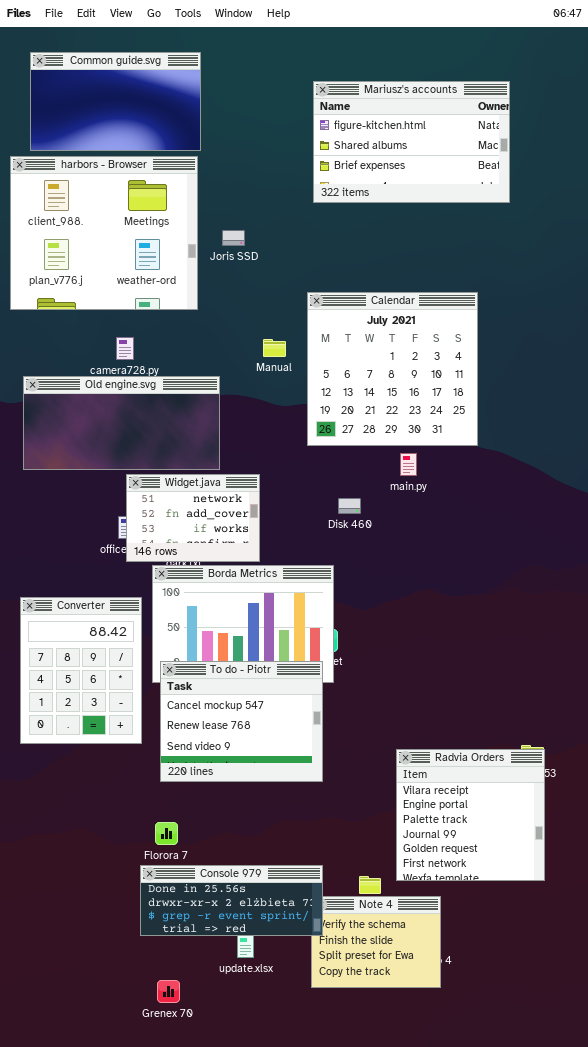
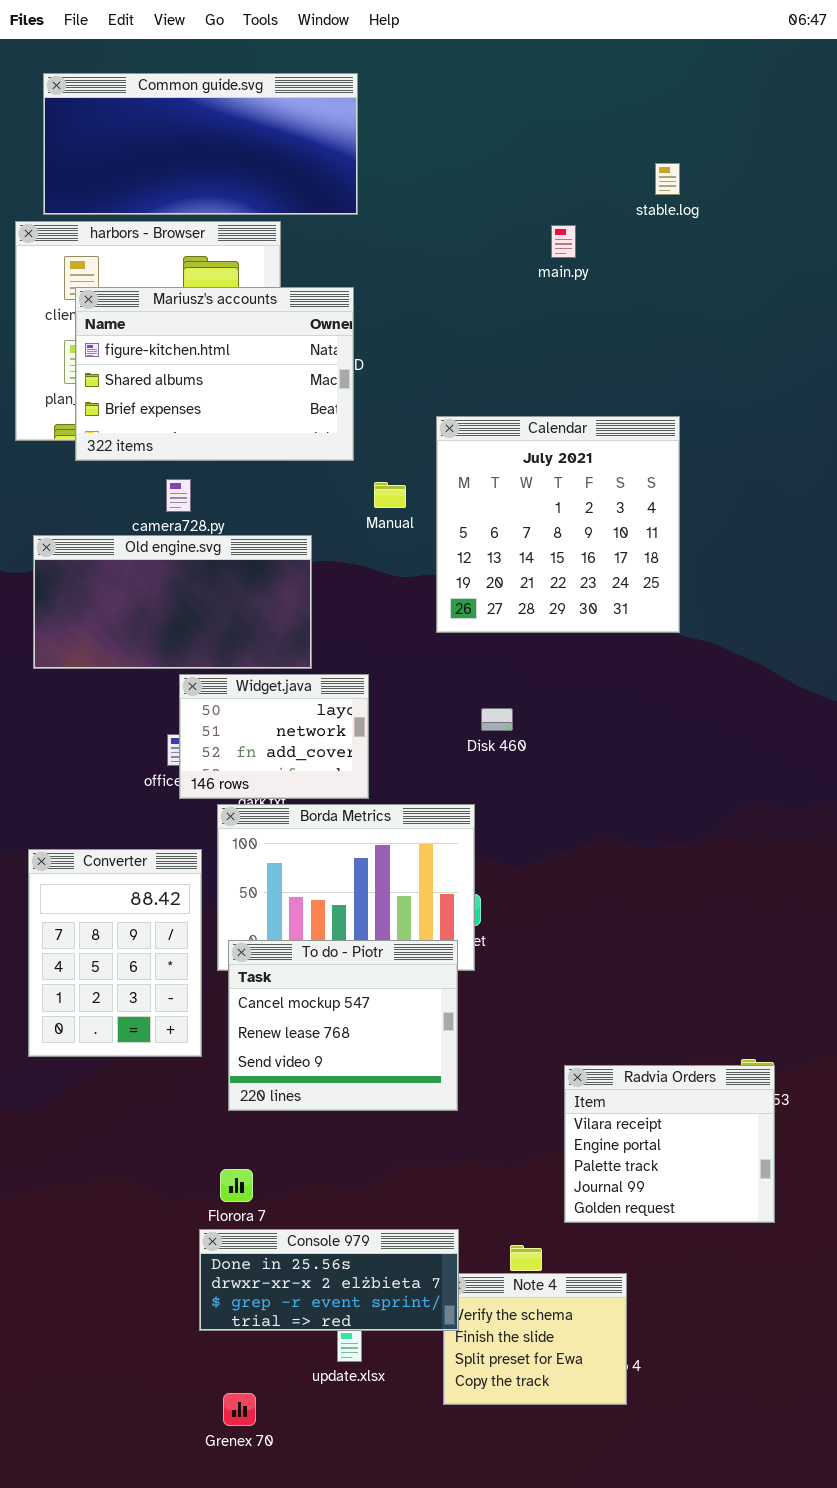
Common guide.svg: [30,52,201,151] -> [43,73,358,215], resized
Mariusz's accounts: [313,81,510,203] -> [75,287,354,461], moved
main.py: [400,453,417,476] -> [551,225,576,258], moved
Widget.java: [126,474,260,562] -> [179,674,369,799], scrolled up 1 row
Radvia Orders: [396,749,545,881] -> [564,1065,775,1223], resized

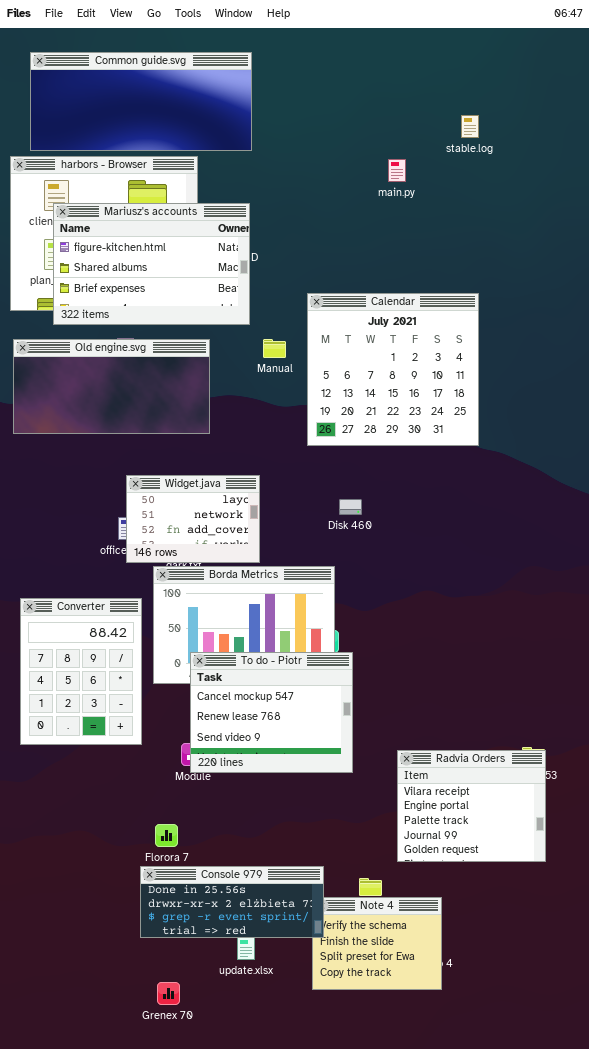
Old engine.svg: [33,535,312,669] -> [13,339,210,434], moved
To do - Piotr: [228,940,458,1111] -> [190,652,353,773], moved

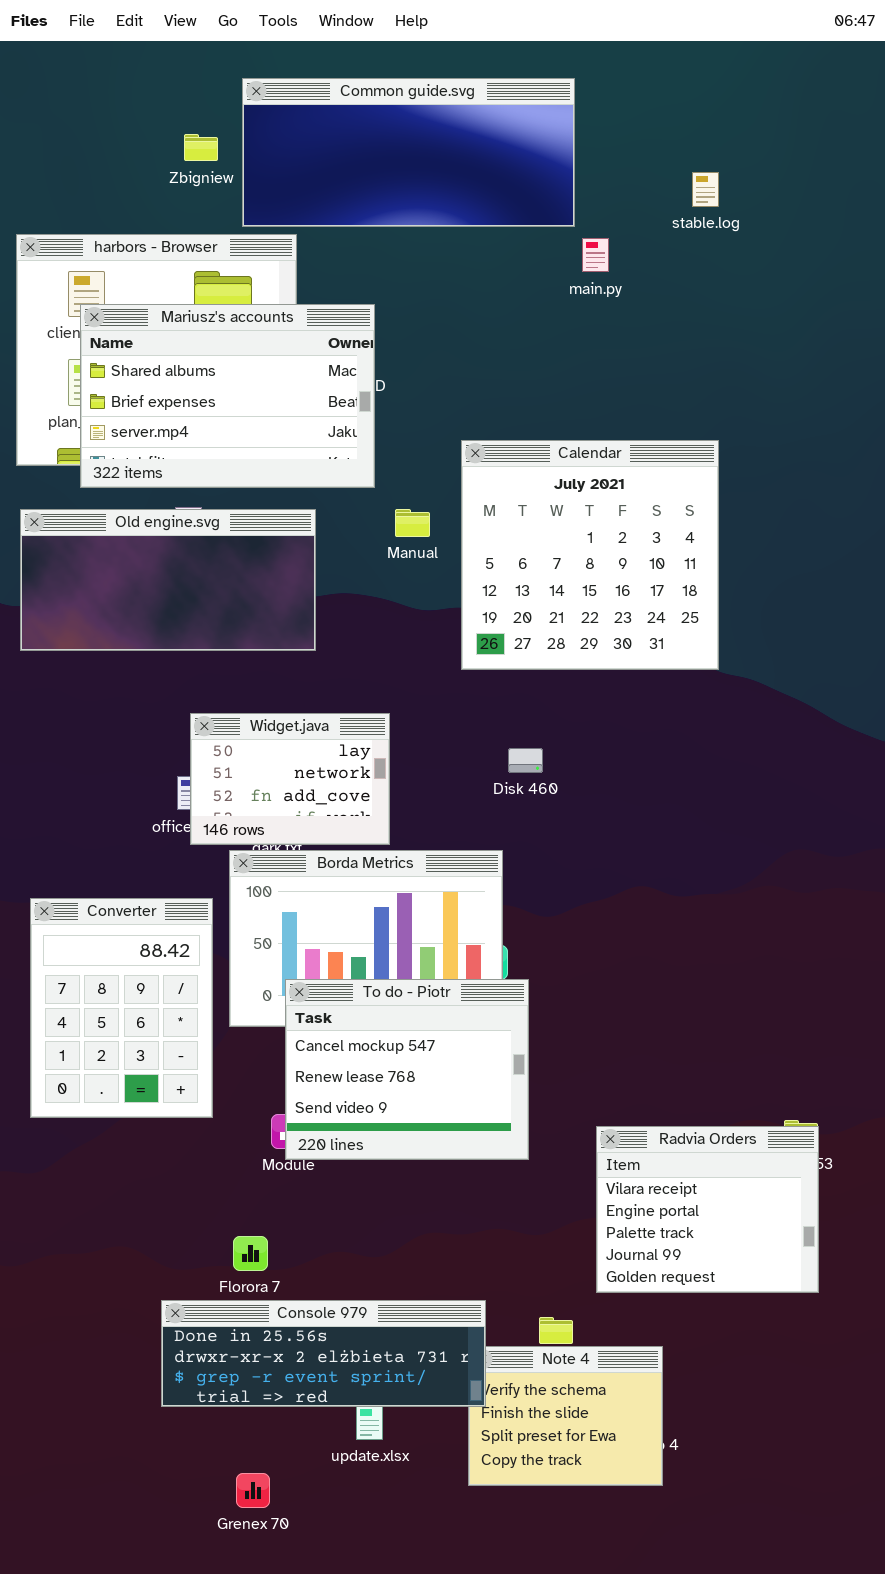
Common guide.svg: [30,52,252,151] -> [242,78,575,227], moved
Mariusz's accounts: [53,203,250,325] -> [80,304,375,488], scrolled down 1 row
Console 979: [140,866,324,938] -> [161,1300,486,1407], resized

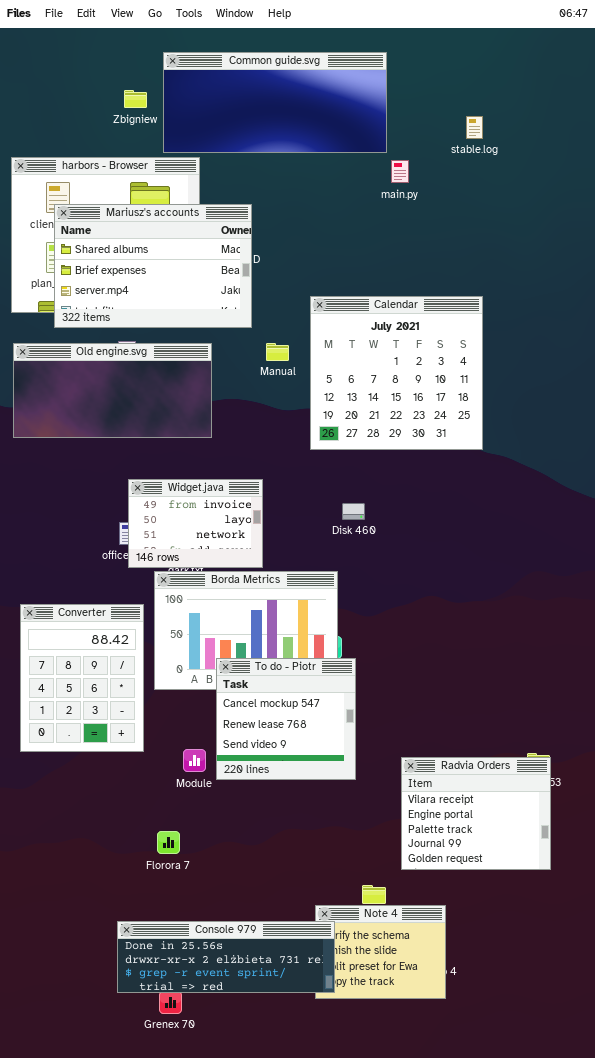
Widget.java: [190,713,390,845] -> [128,479,263,568], scrolled up 1 row
To do - Piotr: [285,979,529,1160] -> [216,658,356,780], resized
Console 979: [161,1300,486,1407] -> [117,921,335,993], moved

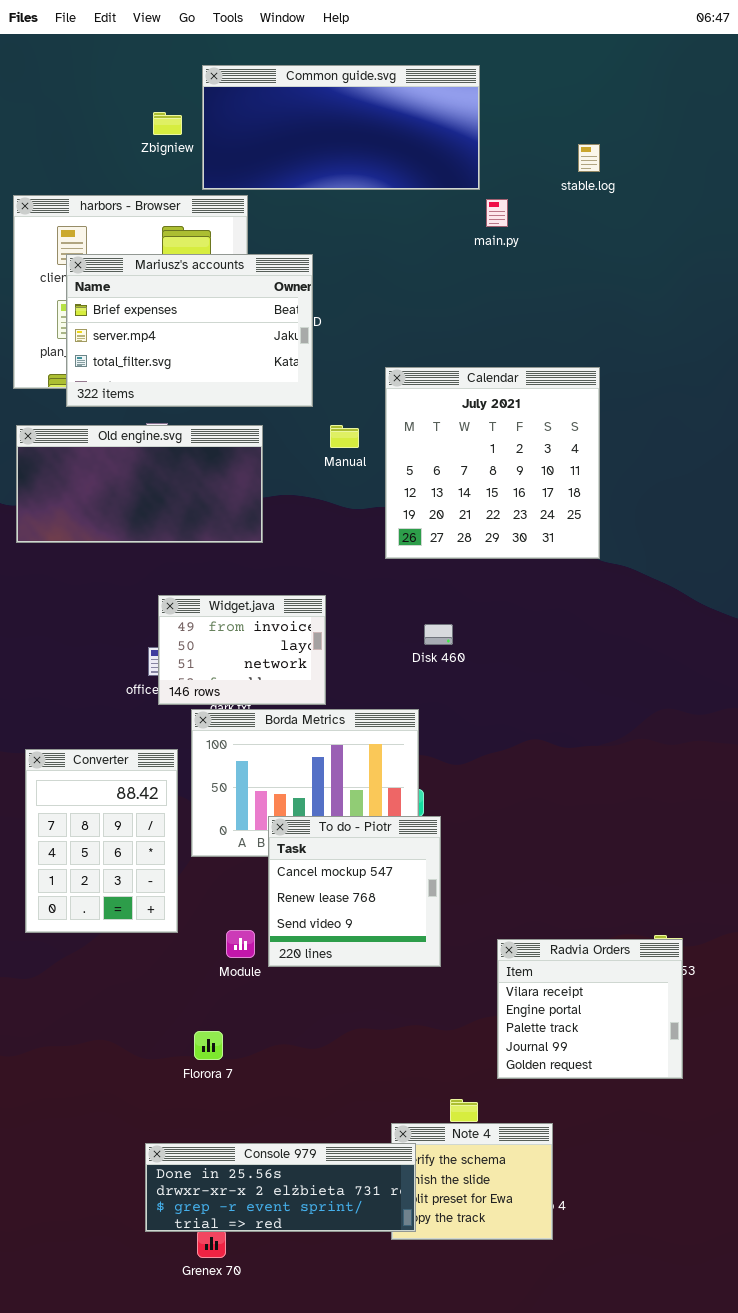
Mariusz's accounts: [54,204,252,328] -> [66,254,313,407], scrolled down 1 row

